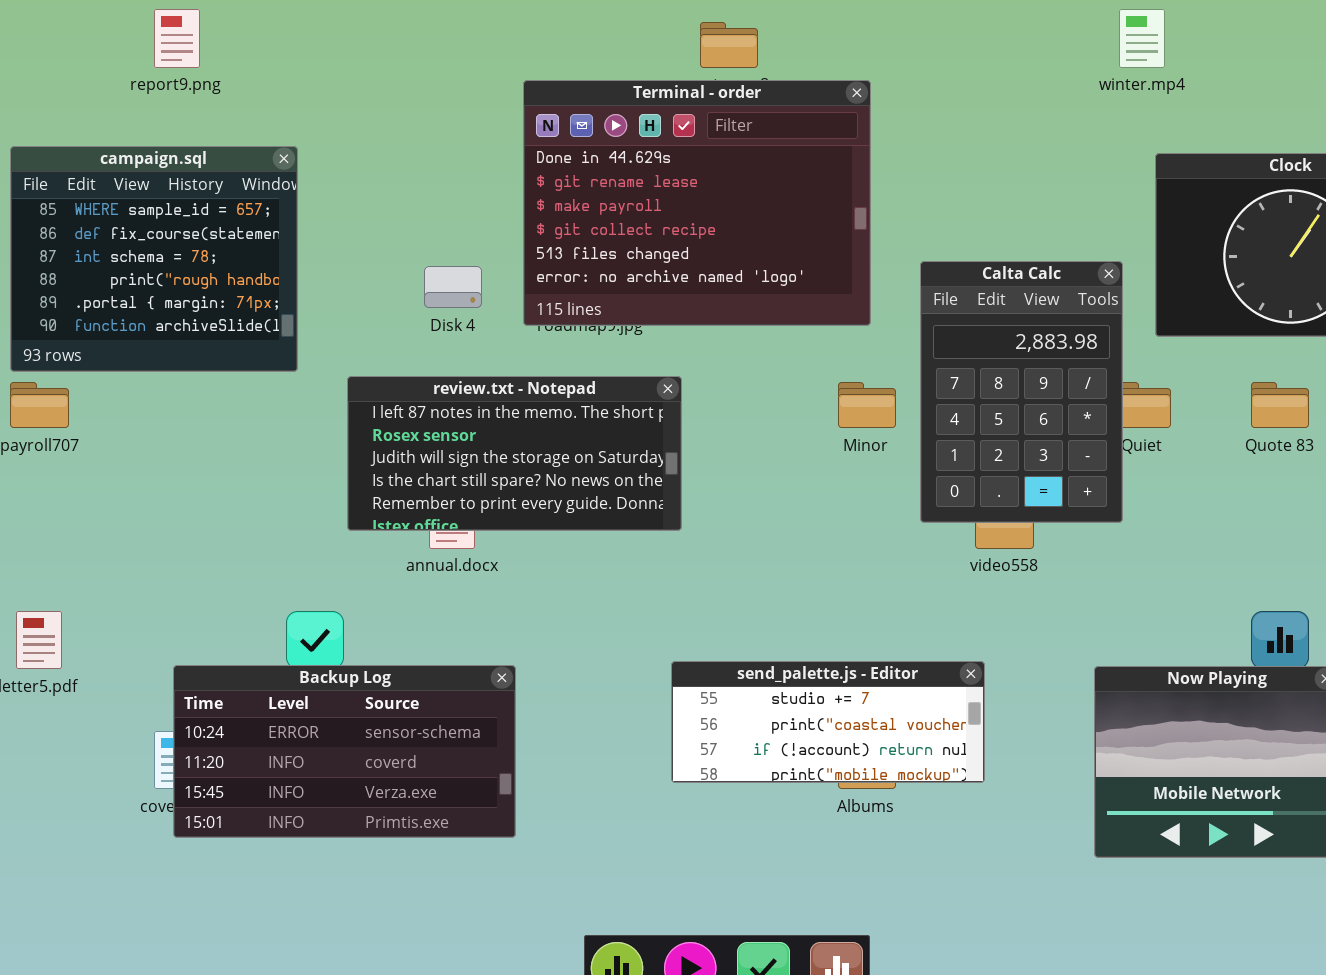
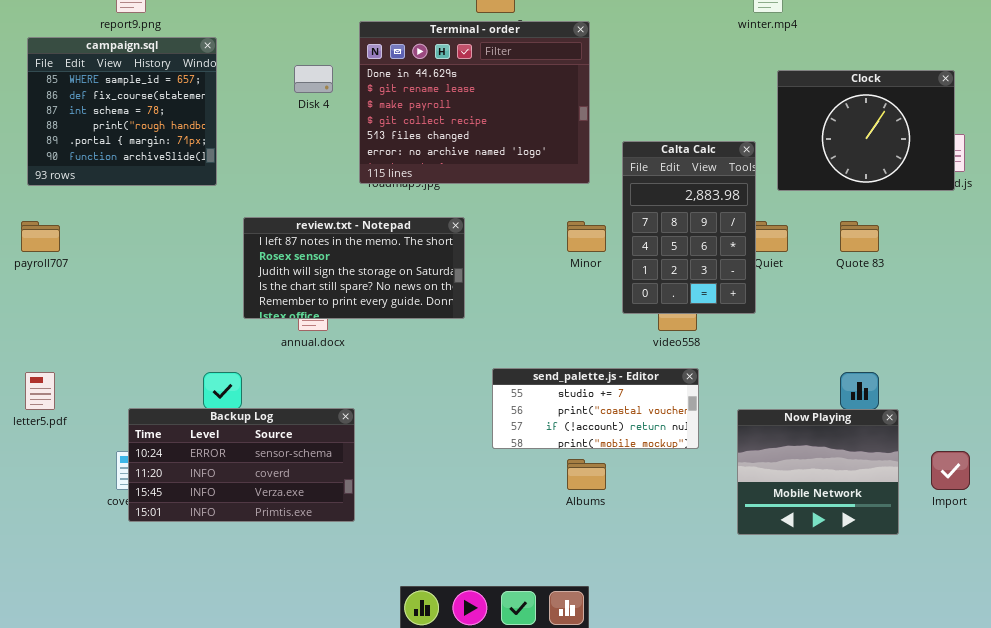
campaign.sql: [10,146,298,372] -> [27,37,217,186], moved
Disk 4: [424,266,482,308] -> [294,65,333,93], moved
send_palette.js - Editor: [671,661,985,783] -> [492,368,699,449], moved

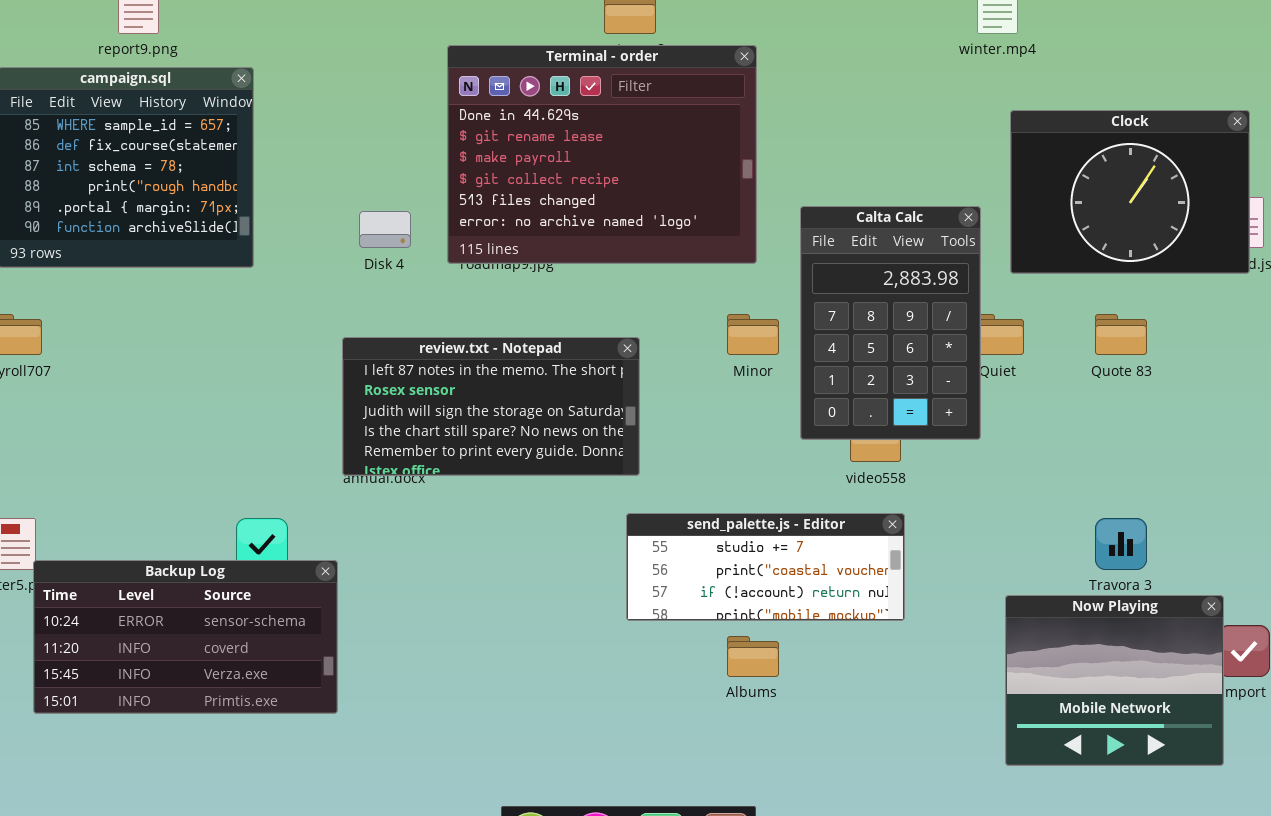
Disk 4: [294,65,333,93] -> [359,211,411,248], moved
review.txt - Notepad: [243,217,465,319] -> [342,337,640,476], moved
Backup Log: [128,408,355,522] -> [33,560,338,714], moved
Now Playing: [737,409,899,535] -> [1005,595,1224,766], moved

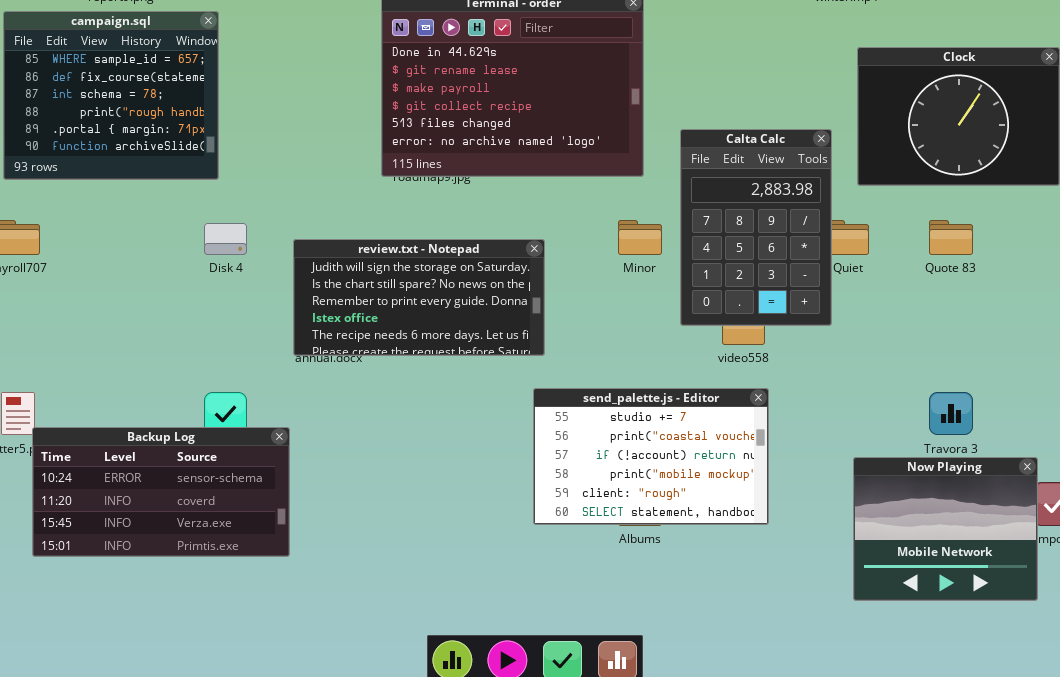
Disk 4: [359,211,411,248] -> [204,223,247,255], moved
review.txt - Notepad: [342,337,640,476] -> [293,239,545,356], scrolled down 2 rows
send_palette.js - Editor: [626,513,905,621] -> [533,388,769,525], resized

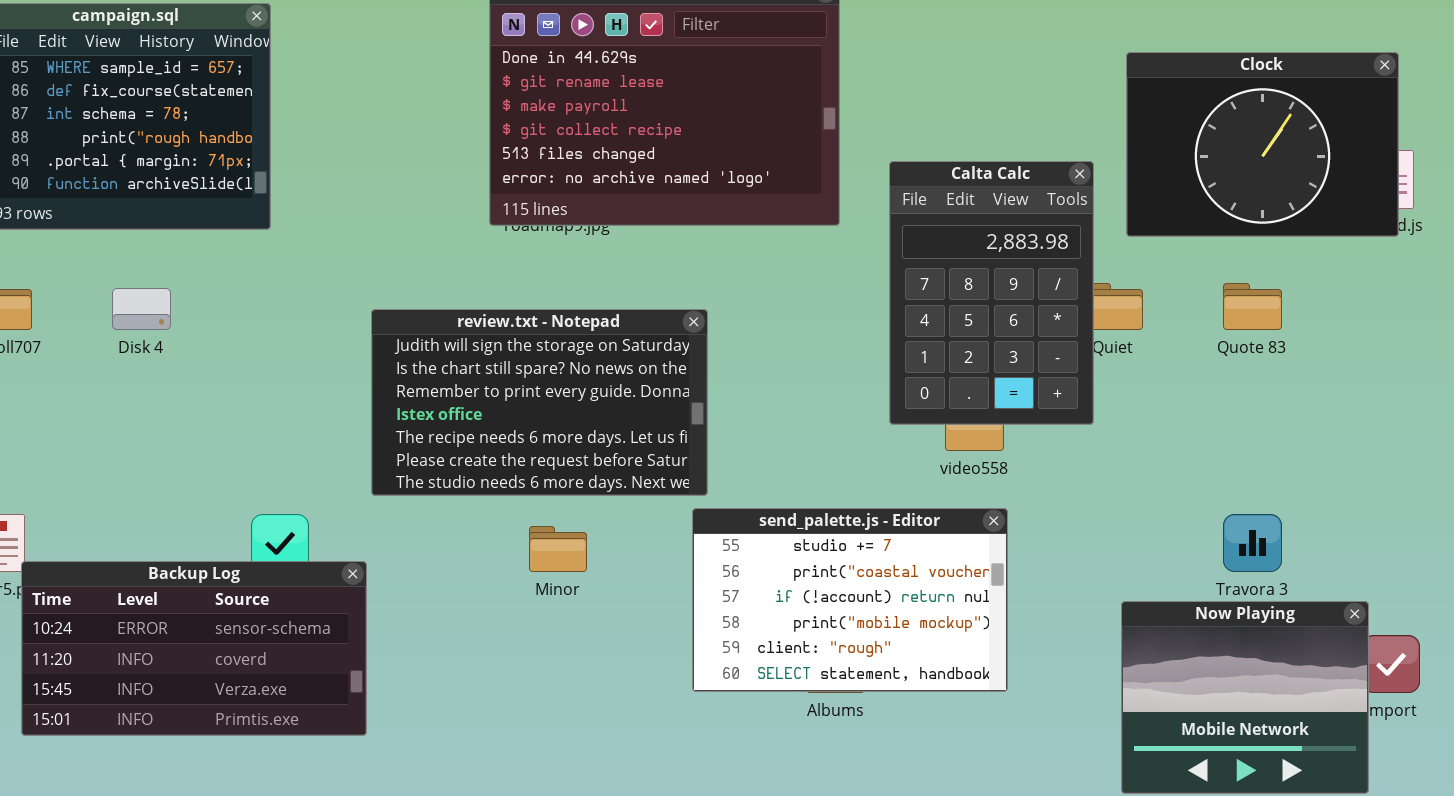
Minor: [618,220,662,255] -> [529,526,587,572], moved
Disk 4: [204,223,247,255] -> [112,288,171,330], moved
review.txt - Notepad: [293,239,545,356] -> [371,309,708,496], resized

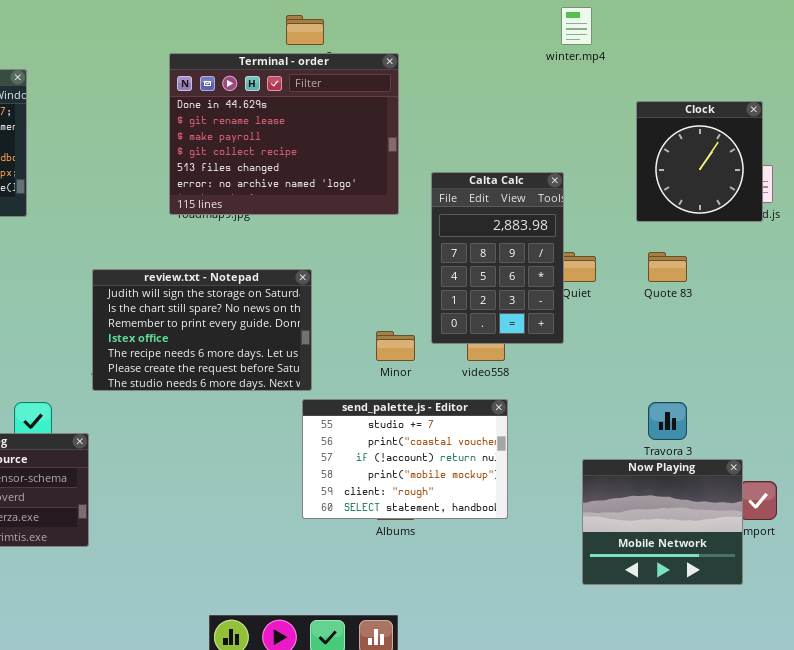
Clock: [1126,52,1399,237] -> [636,101,763,222], resized
Minor: [529,526,587,572] -> [376,331,415,361], moved

